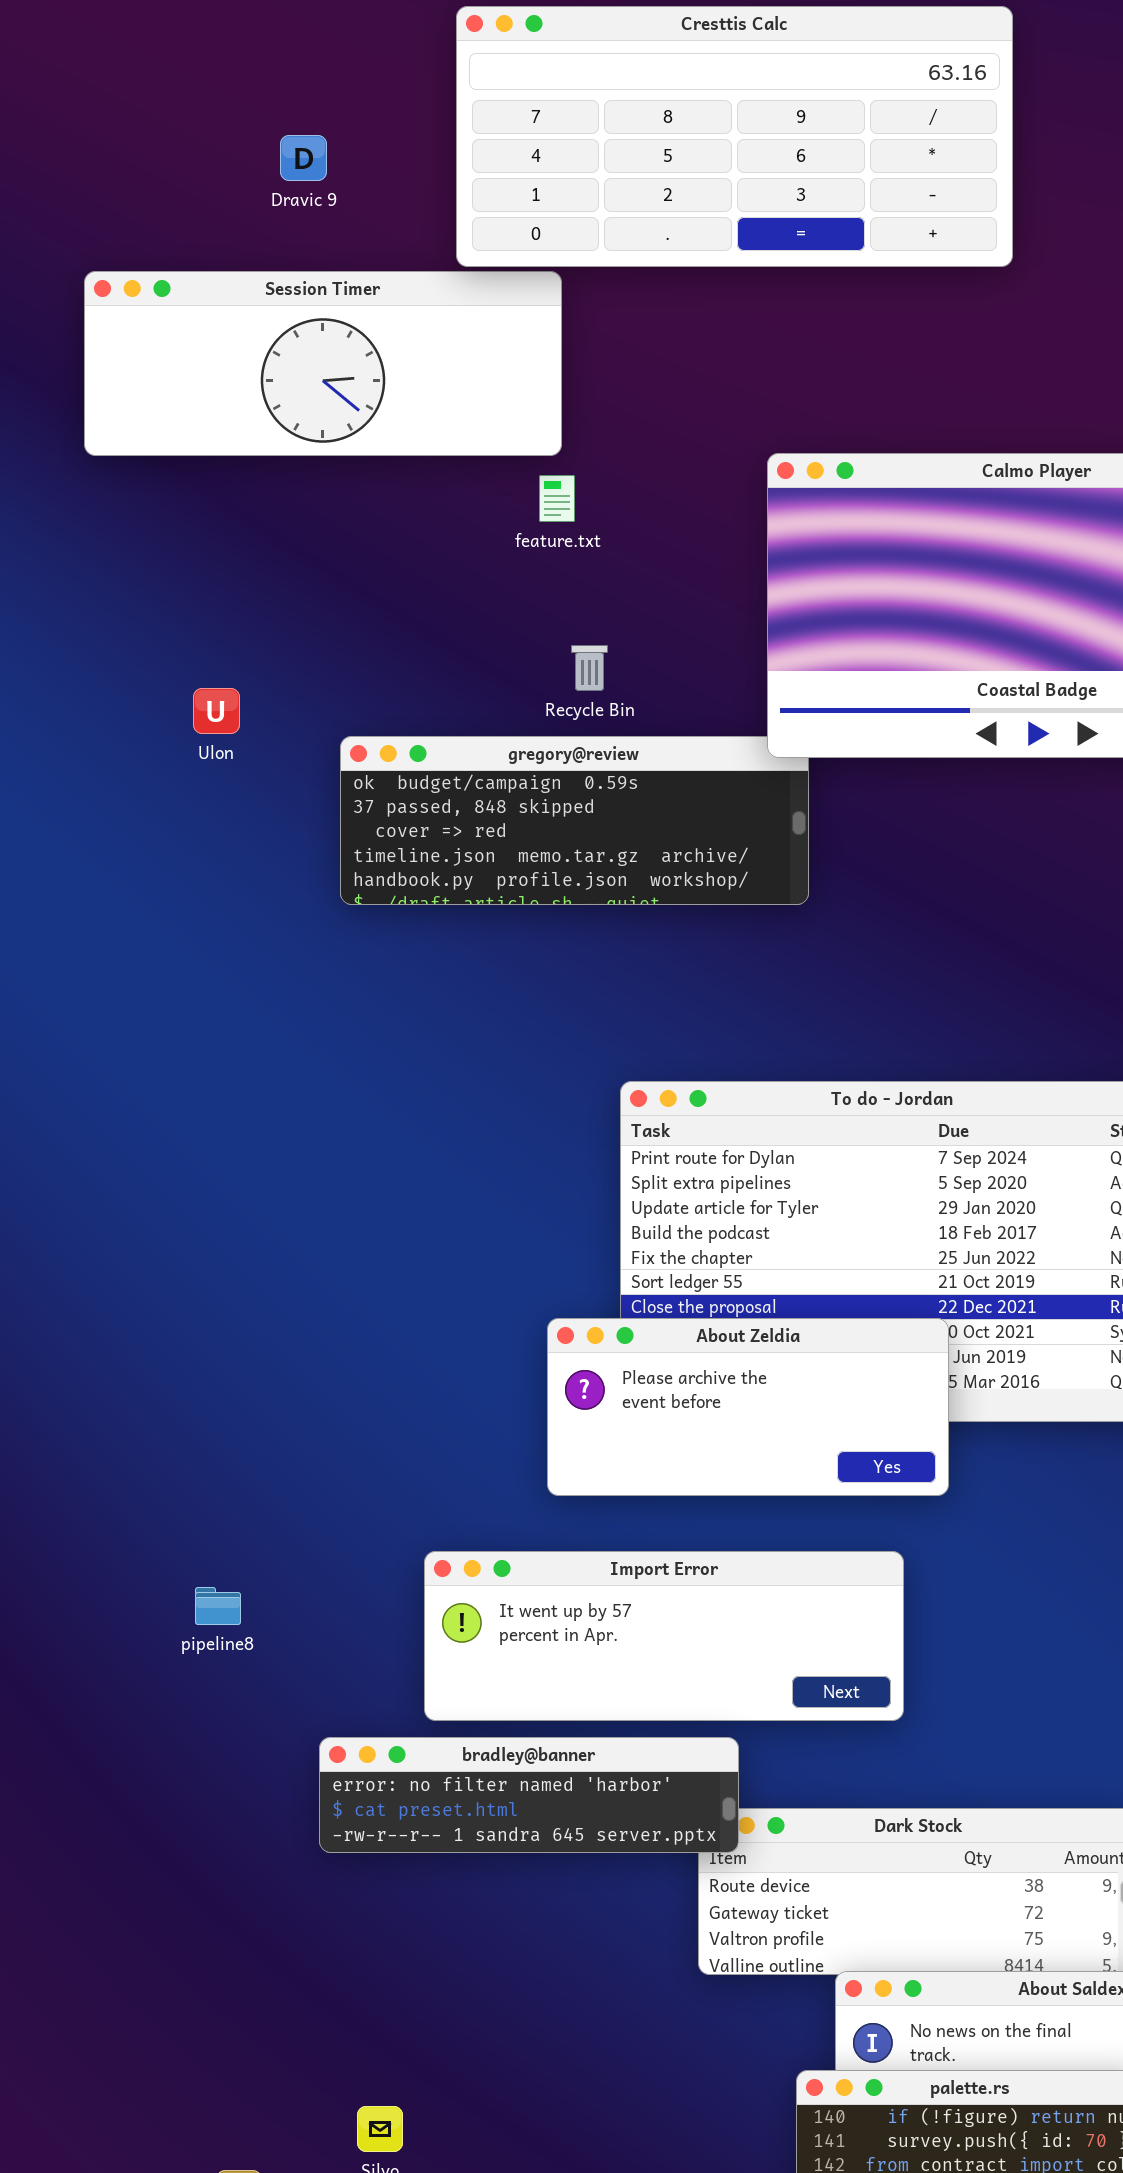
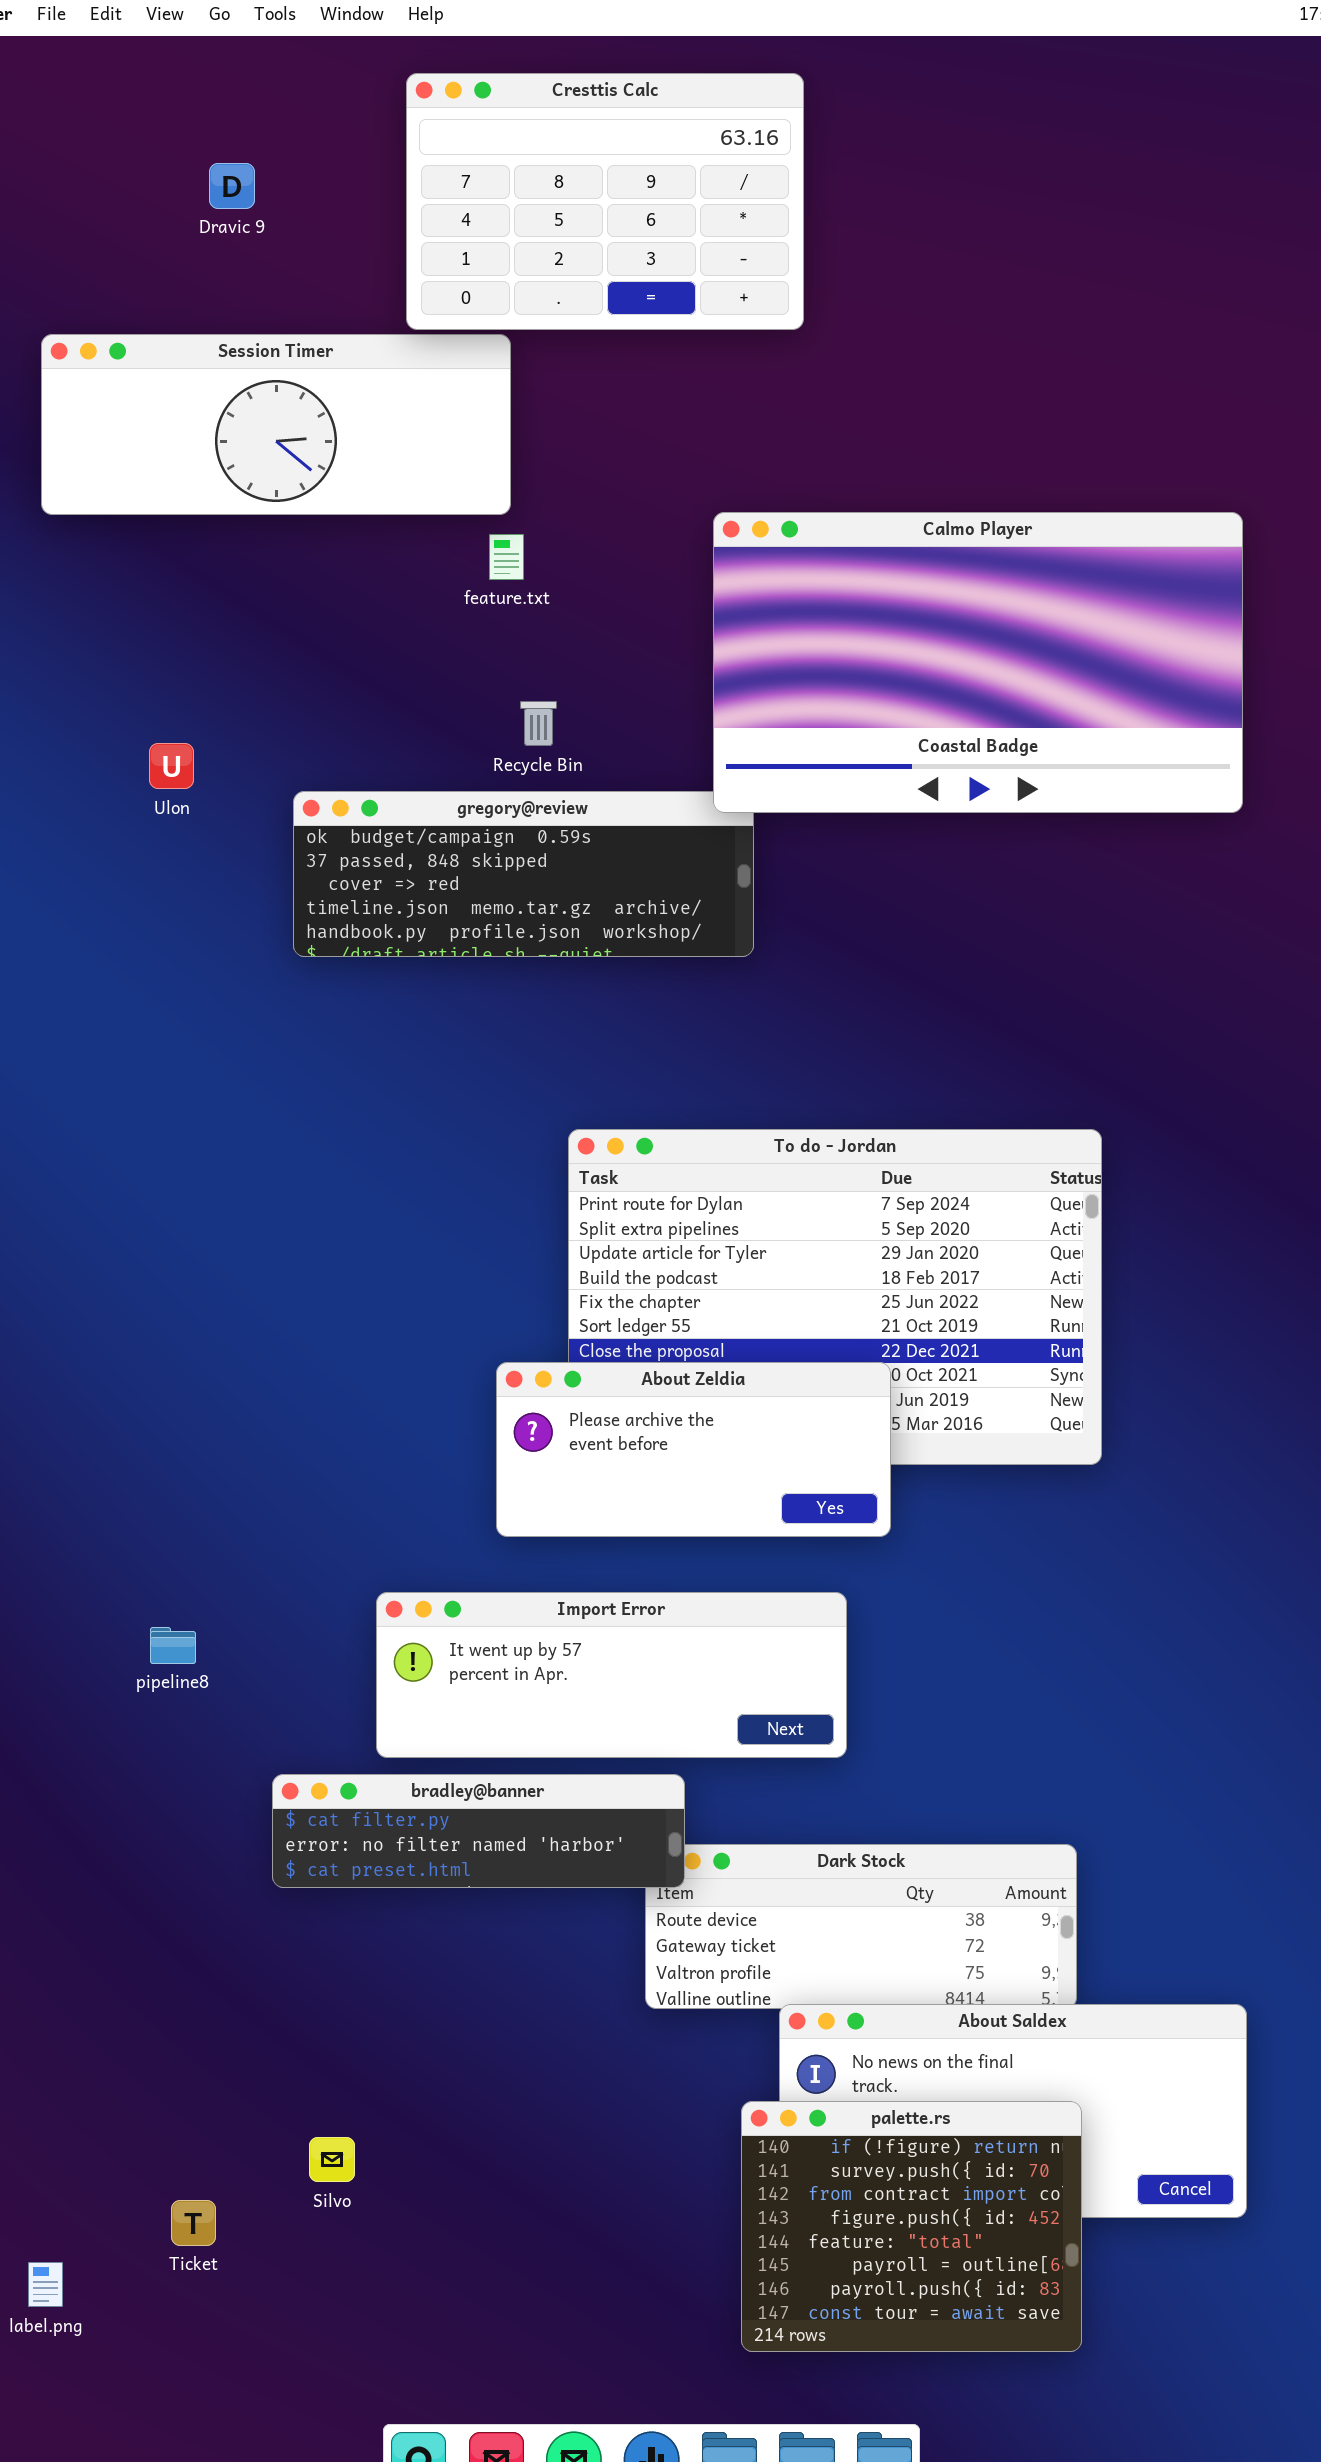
Cresttis Calc: [456,6,1013,267] -> [406,73,804,330], resized
Dravic 9: [280,135,327,181] -> [209,163,255,209], moved
bradley@banner: [319,1737,739,1853] -> [272,1774,685,1888], scrolled up 1 row

